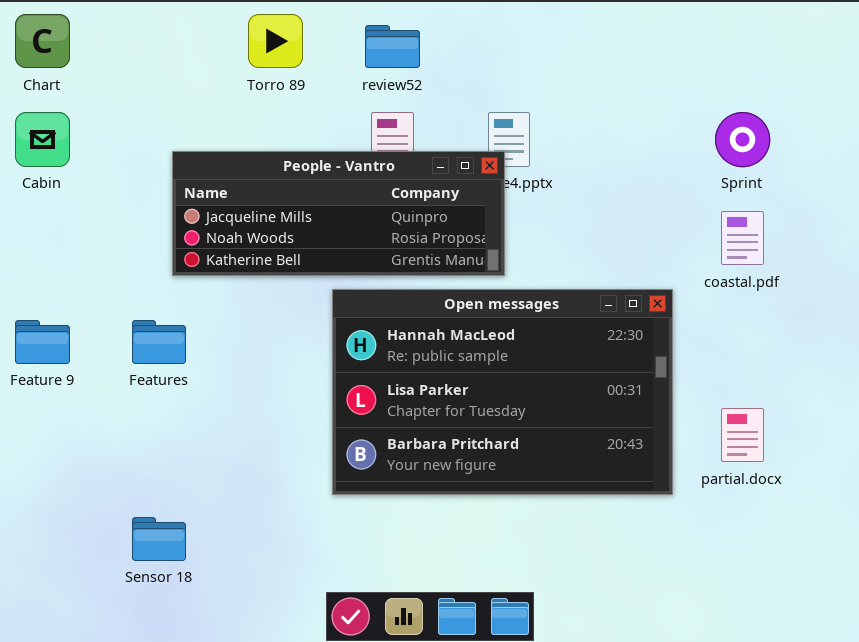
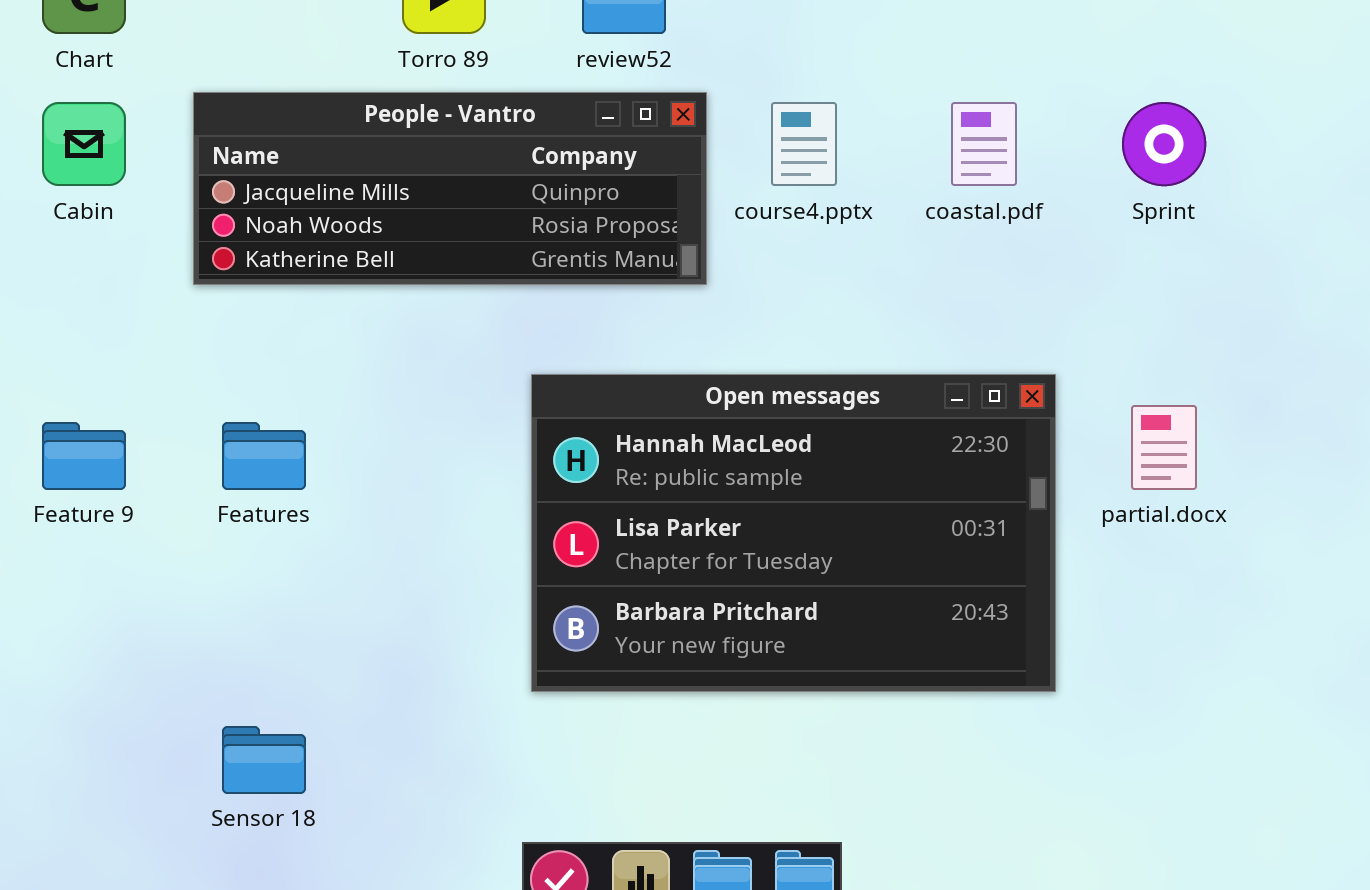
People - Vantro: [172,151,505,276] -> [193,92,707,285], moved
coastal.pdf: [721,211,764,265] -> [951,102,1017,186], moved
partial.docx: [721,408,764,462] -> [1131,405,1197,490], moved

